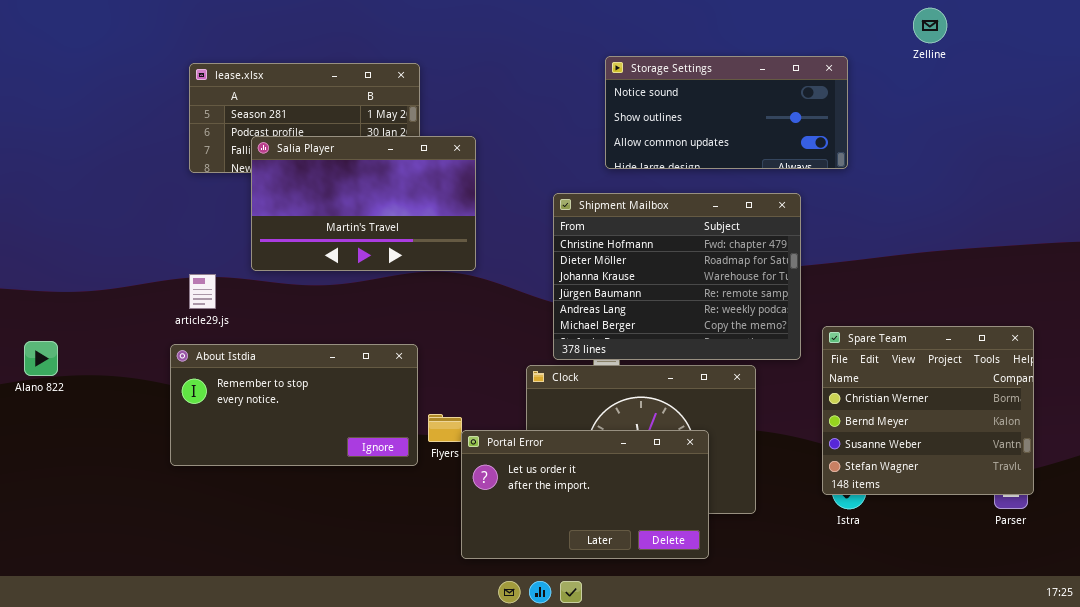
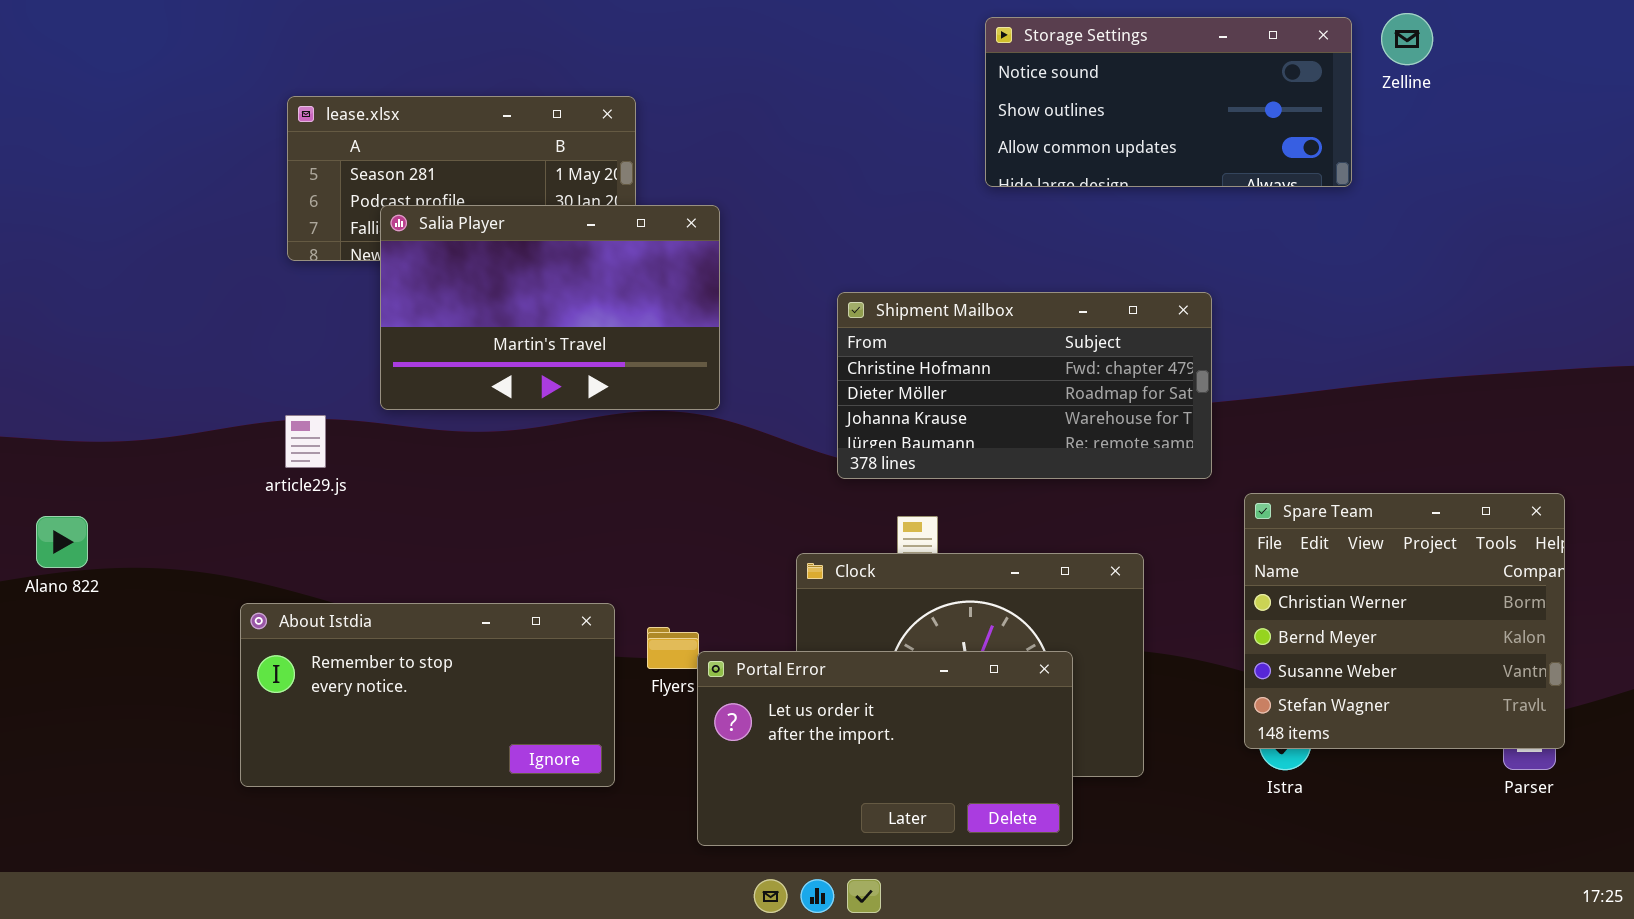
Storage Settings: [605,56,848,169] -> [985,17,1352,187], moved
Shipment Mailbox: [553,193,801,360] -> [837,292,1212,479], resized
About Istdia: [170,344,418,466] -> [240,603,615,787], moved

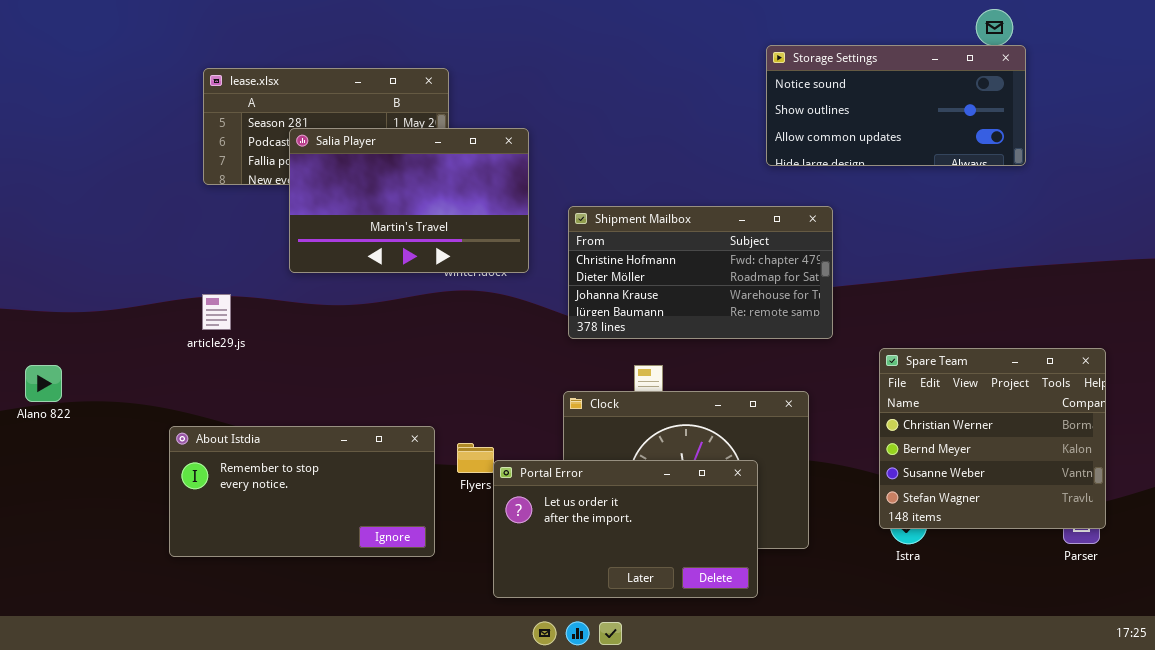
Storage Settings: [985,17,1352,187] -> [766,45,1026,166], moved
Salia Player: [380,205,720,410] -> [289,128,529,273], moved
Shipment Mailbox: [837,292,1212,479] -> [568,206,833,339], moved

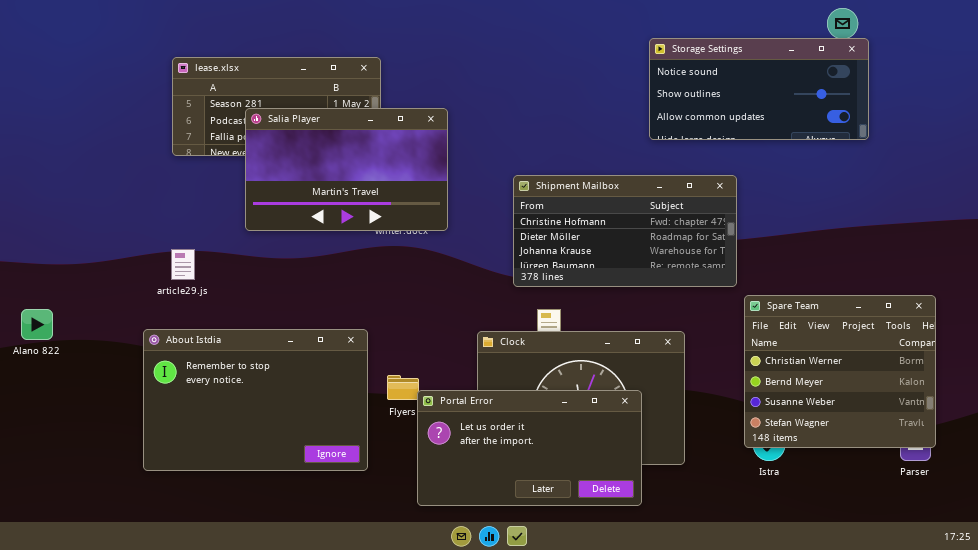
Shipment Mailbox: [568,206,833,339] -> [513,175,737,287], moved
About Istdia: [169,426,435,557] -> [143,329,368,471], resized

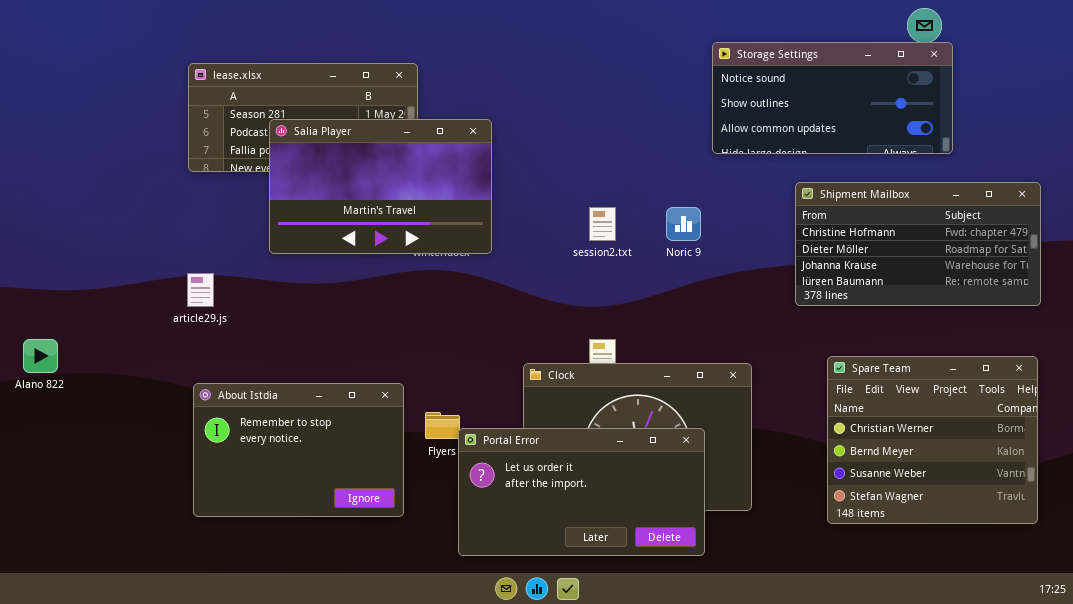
Shipment Mailbox: [513,175,737,287] -> [795,182,1041,306], moved
Spare Team: [744,295,936,448] -> [827,356,1038,524], moved
About Istdia: [143,329,368,471] -> [193,383,404,517], resized

